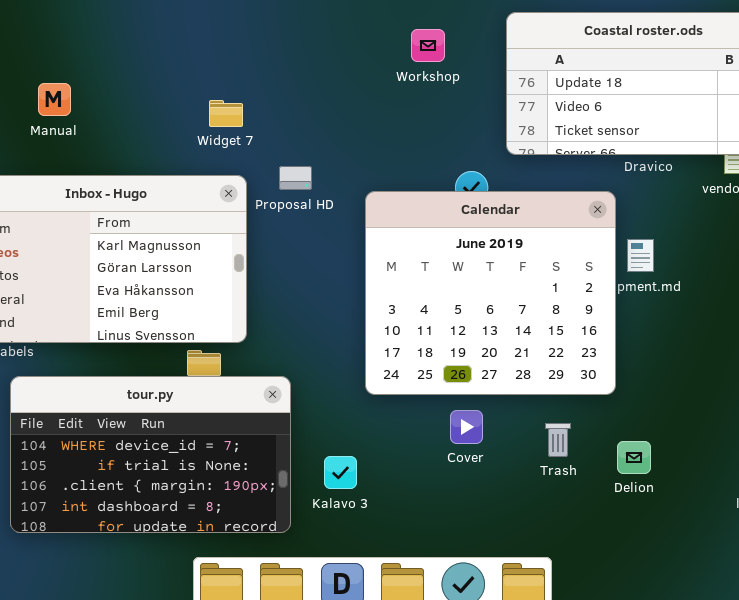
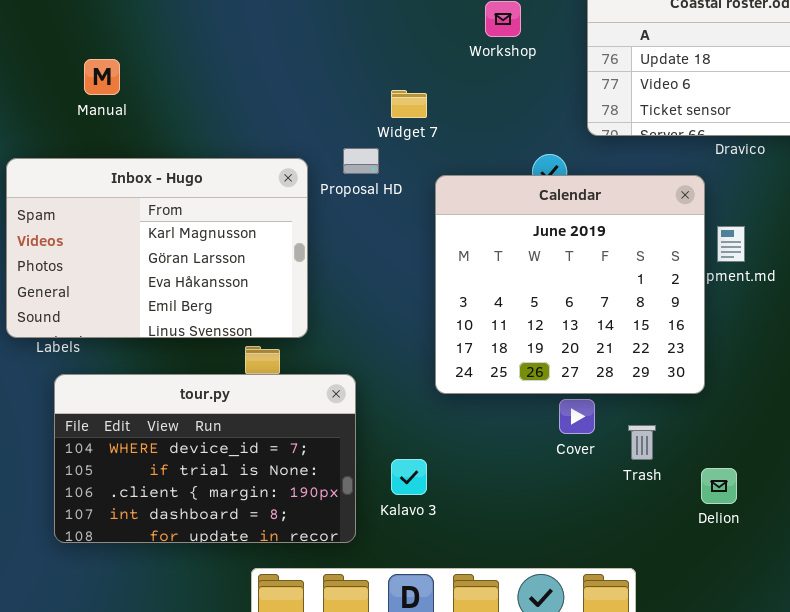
Widget 7: [209,100,243,127] -> [391,90,427,118], moved
Cover: [450,410,483,444] -> [559,399,595,434], moved
Delion: [617,441,651,474] -> [701,468,737,504], moved

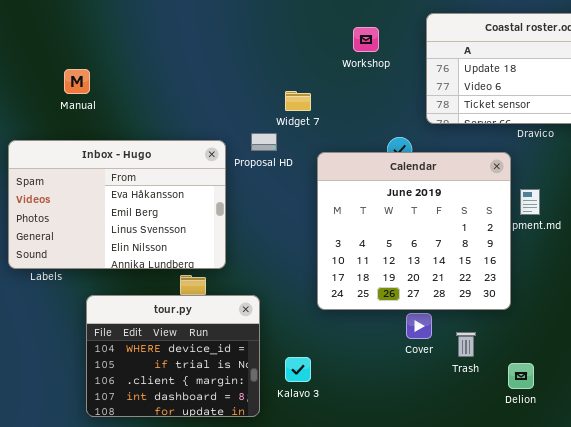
Inbox - Hugo: [6,158,308,338] -> [8,140,226,269], scrolled down 2 rows
tour.py: [54,374,356,543] -> [86,295,260,417], resized

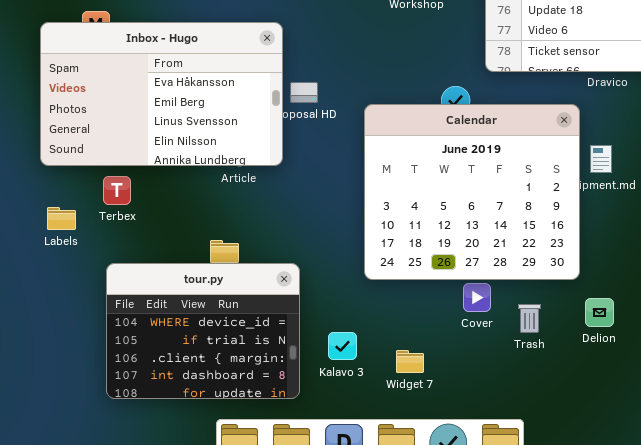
Widget 7: [285,91,311,111] -> [396,350,424,373], moved
Inbox - Hugo: [8,140,226,269] -> [40,22,283,166], moved
Delion: [508,363,534,389] -> [585,298,614,327], moved

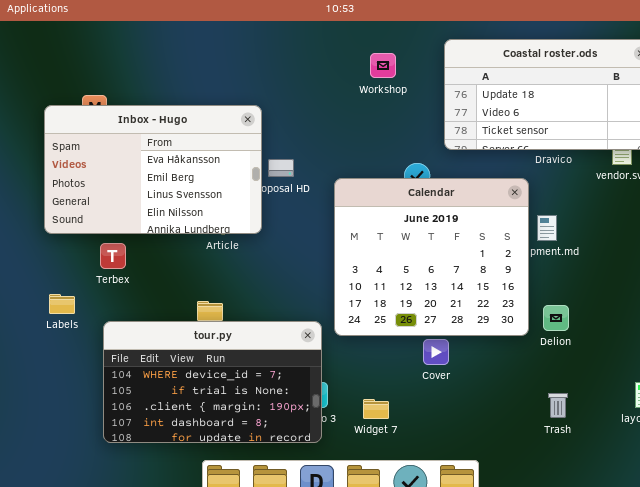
Labels: [47,207,76,230] -> [49,294,75,314], moved
tour.py: [106,263,300,399] -> [103,321,322,443], resized
Delion: [585,298,614,327] -> [543,305,569,331], moved
Trash: [518,304,541,333] -> [548,393,568,418], moved

